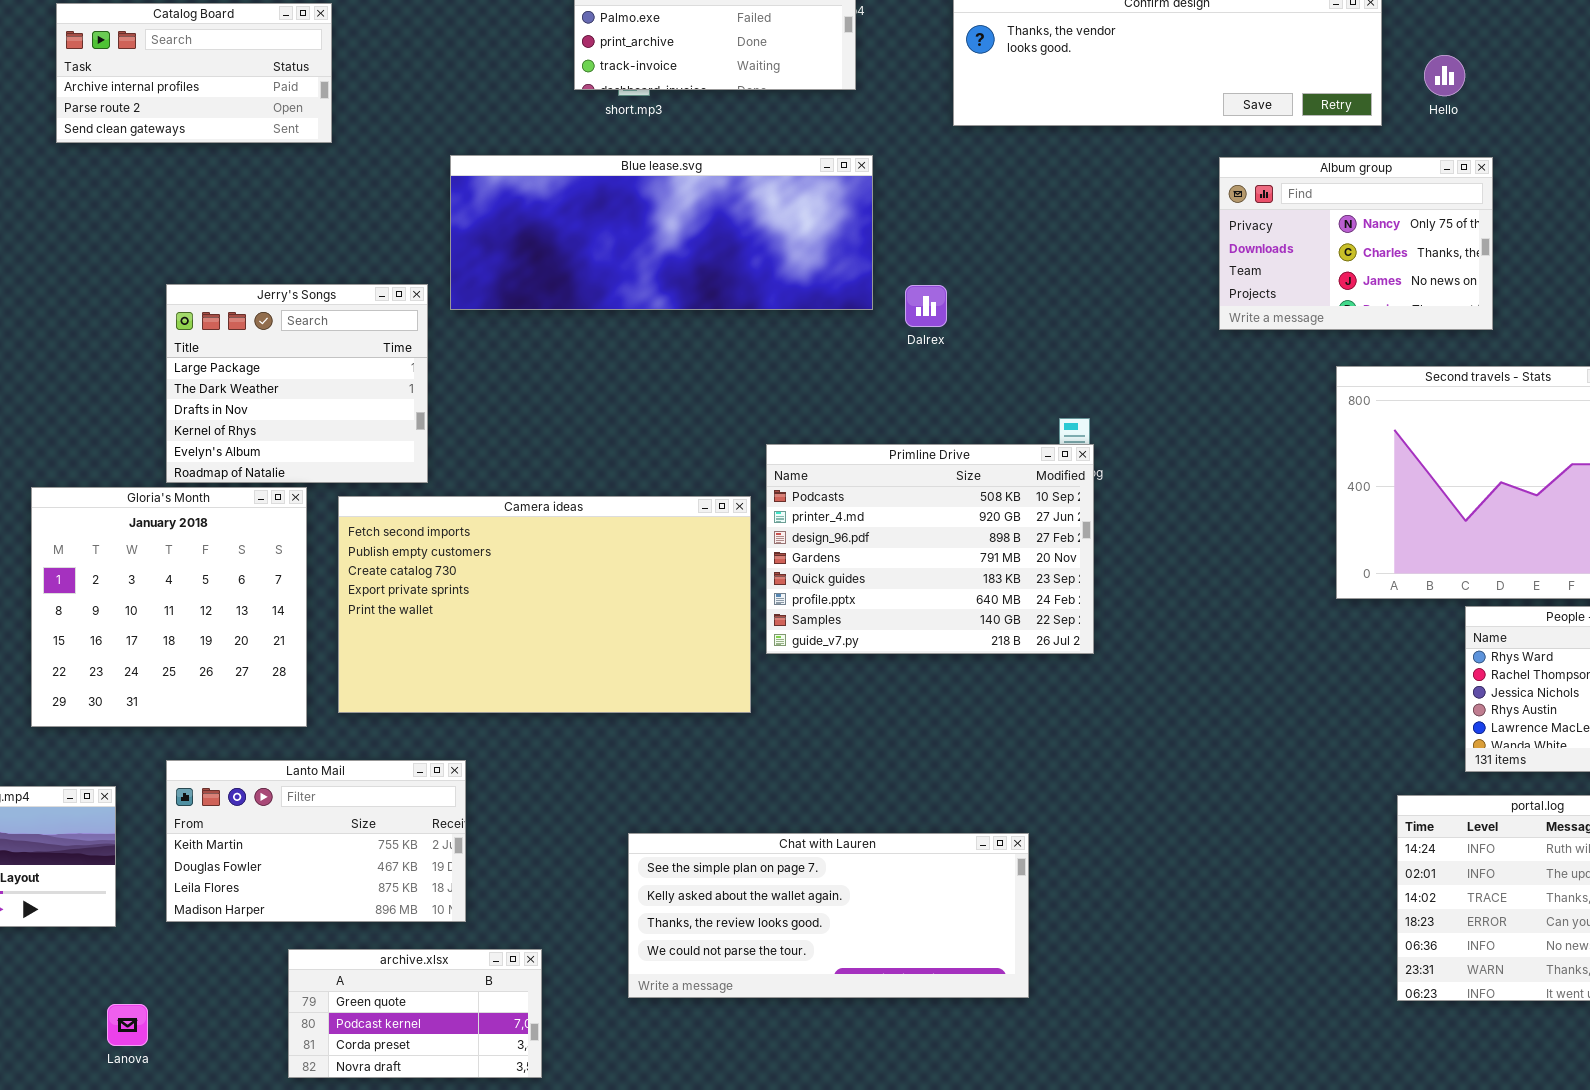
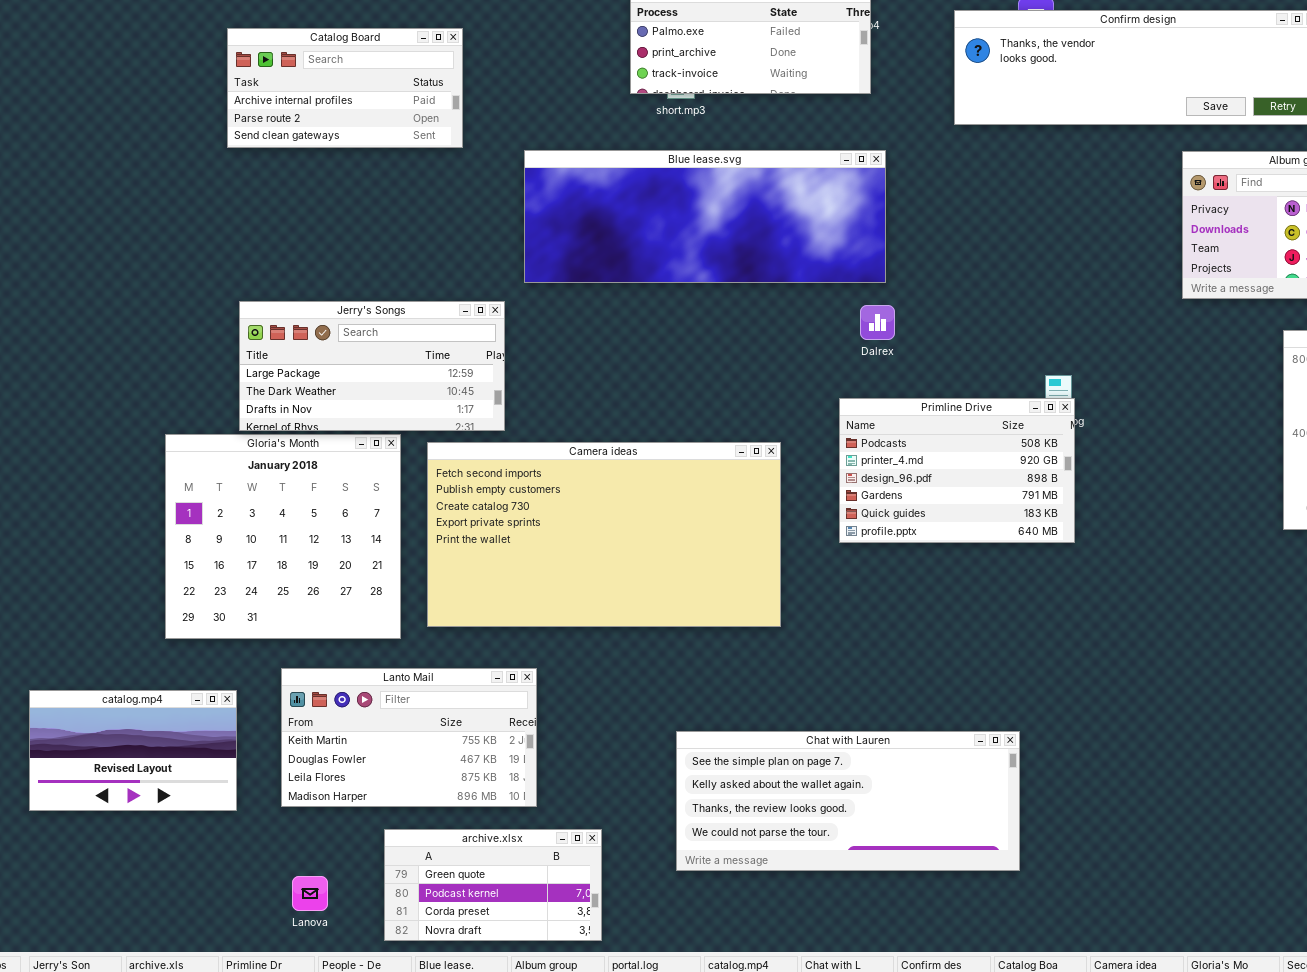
Catalog Board: [56,3,332,143] -> [227,28,463,148], moved
Jerry's Songs: [166,284,428,483] -> [239,301,505,431], resized
Dalrex: [905,285,947,327] -> [860,305,895,340], moved
Primline Drive: [766,444,1094,654] -> [839,398,1075,543], resized
Lanova: [107,1004,148,1046] -> [292,876,328,911], moved

